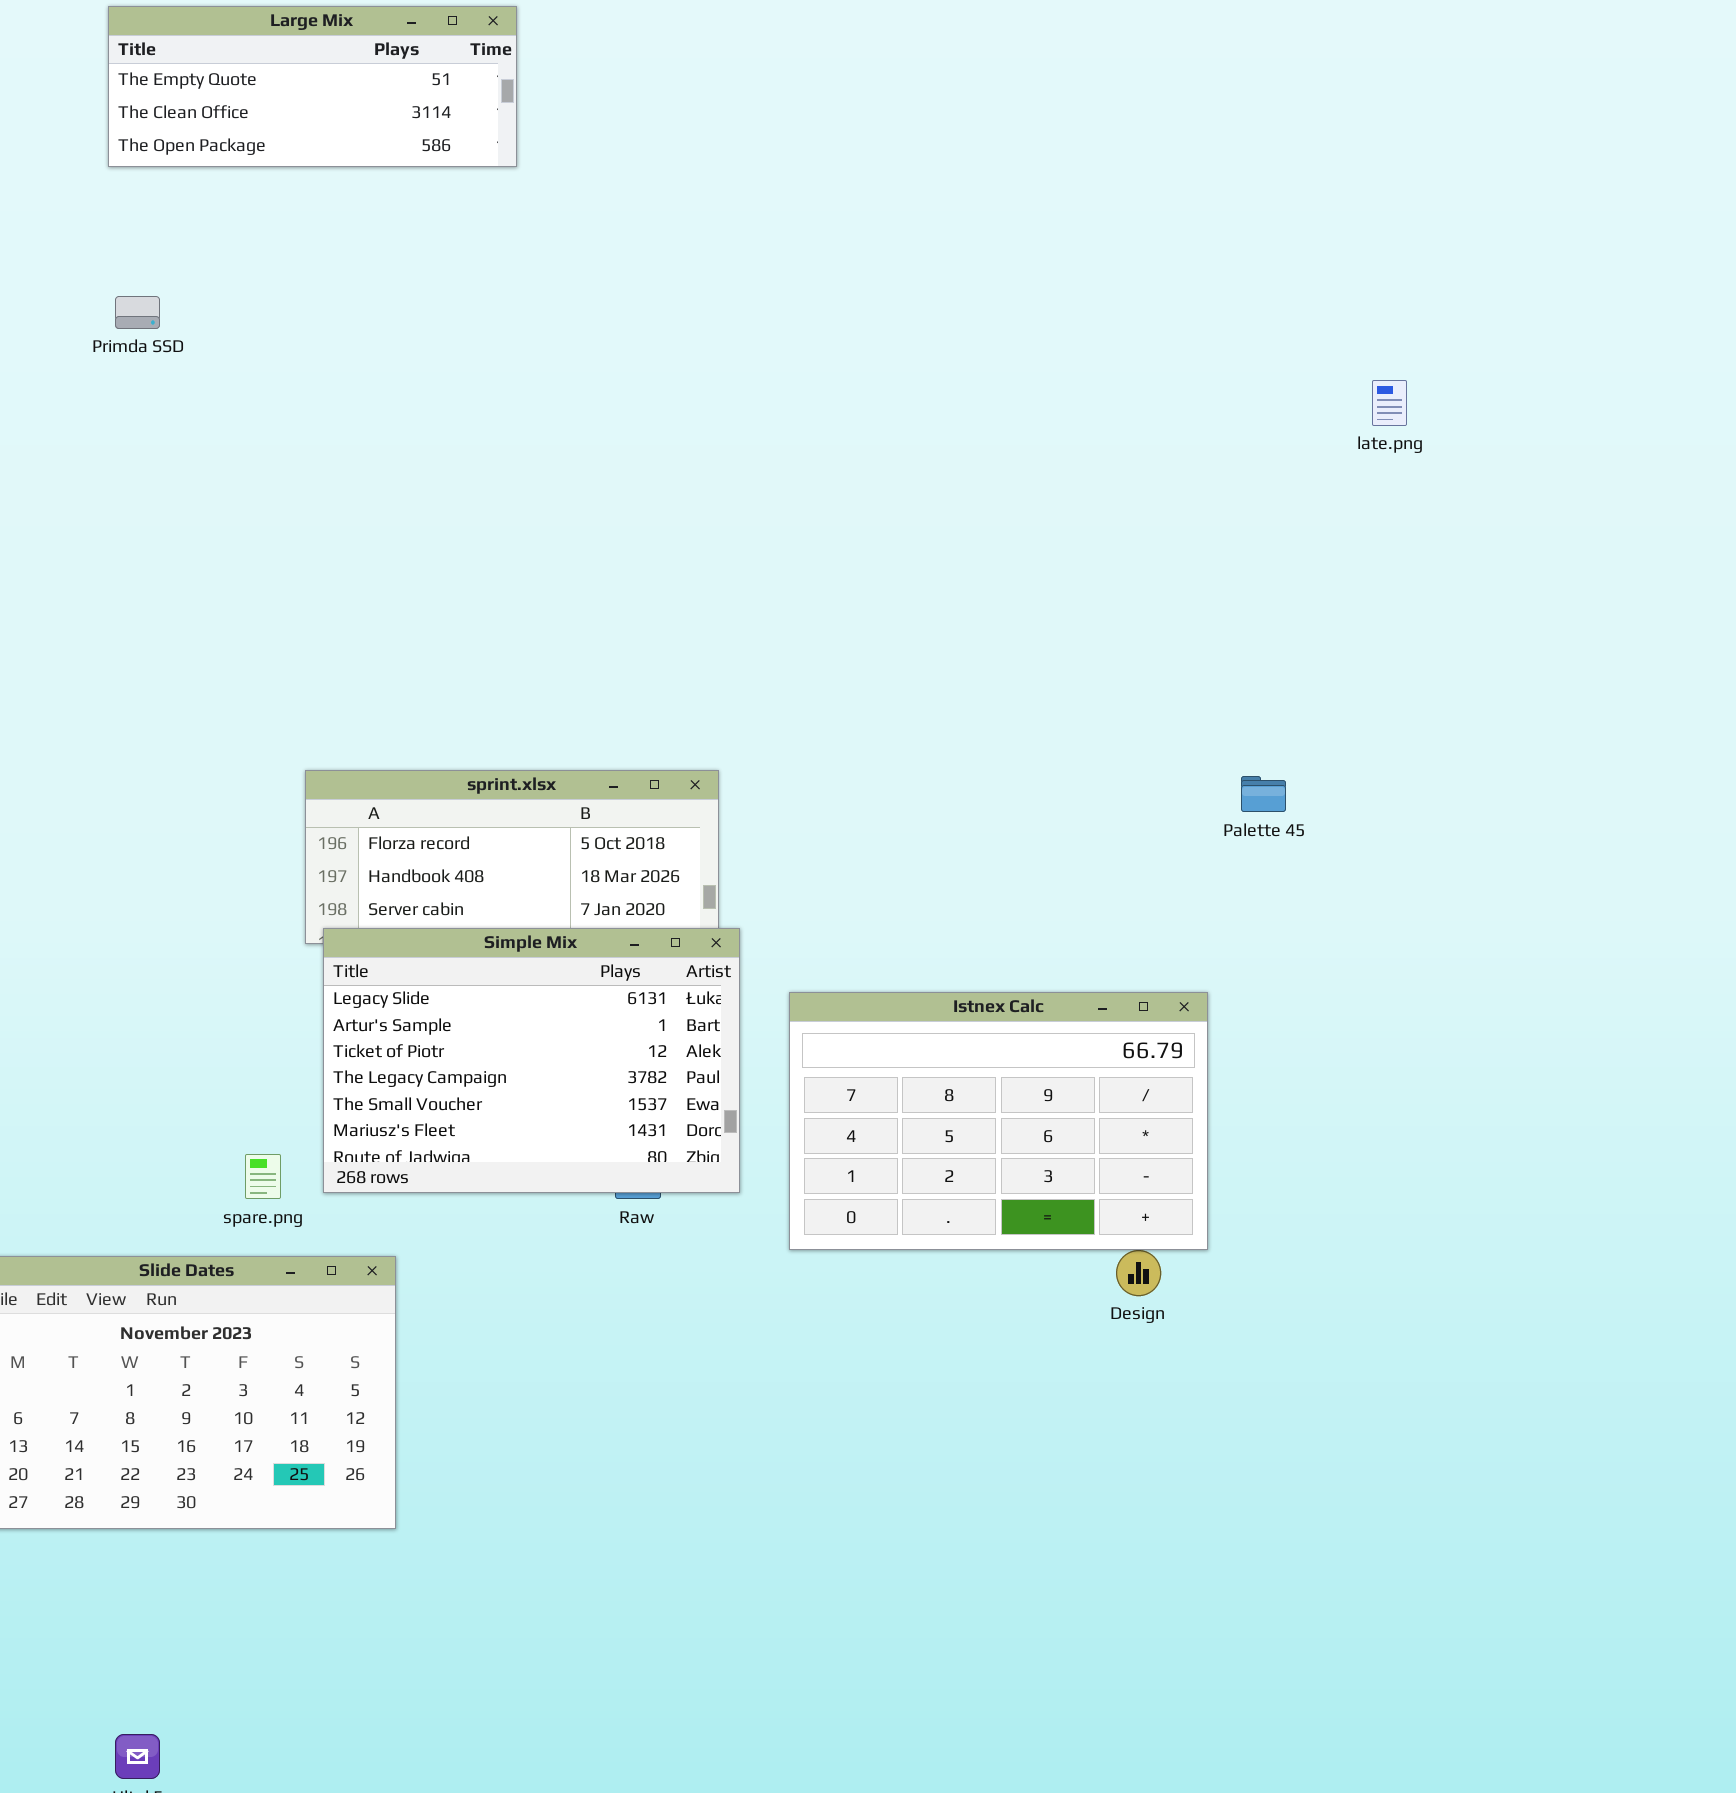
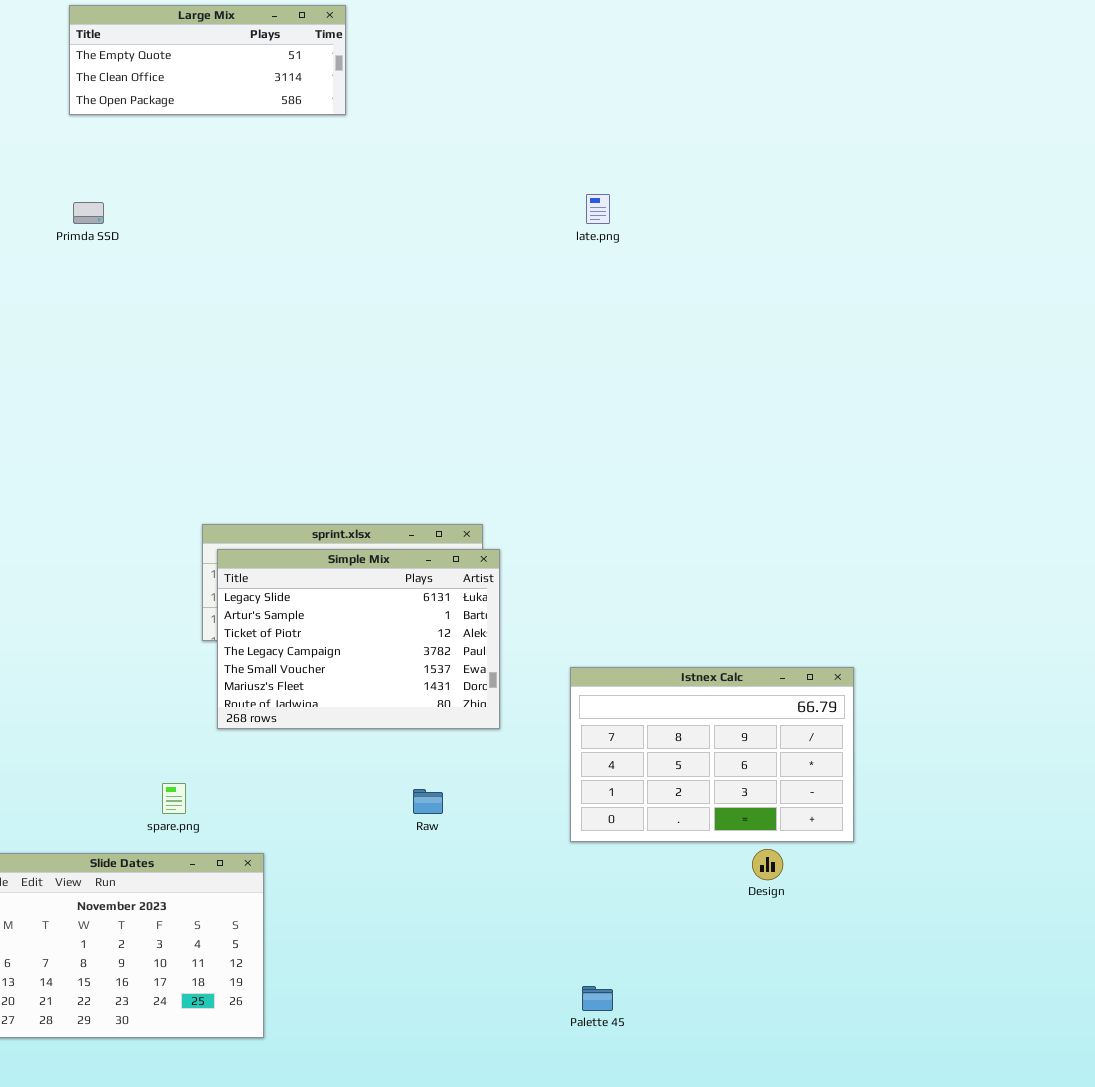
late.png: [1372,380,1407,426] -> [586,194,610,224], moved
Palette 45: [1241,776,1286,812] -> [582,986,613,1011], moved
Simple Mix: [323,928,740,1193] -> [217,549,500,729], moved
Istnex Calc: [789,992,1208,1250] -> [570,667,854,842], moved

